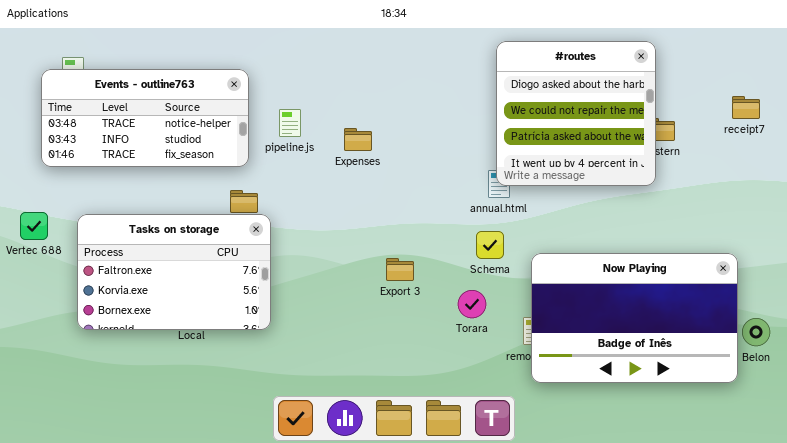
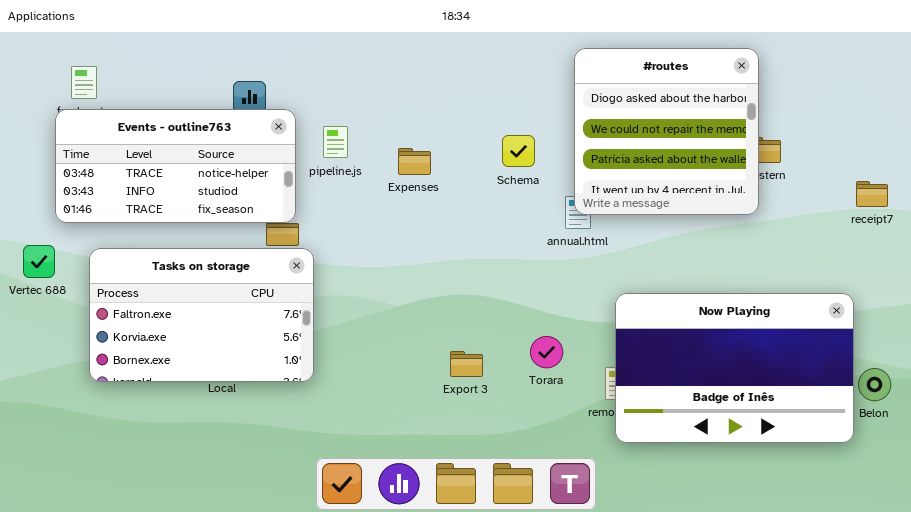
Events - outline763: [41,69,249,167] -> [55,109,296,223], moved
receipt7: [732,96,760,119] -> [856,181,888,207], moved
Schema: [476,231,504,259] -> [502,135,535,167], moved
Export 3: [386,258,414,281] -> [450,351,483,377], moved

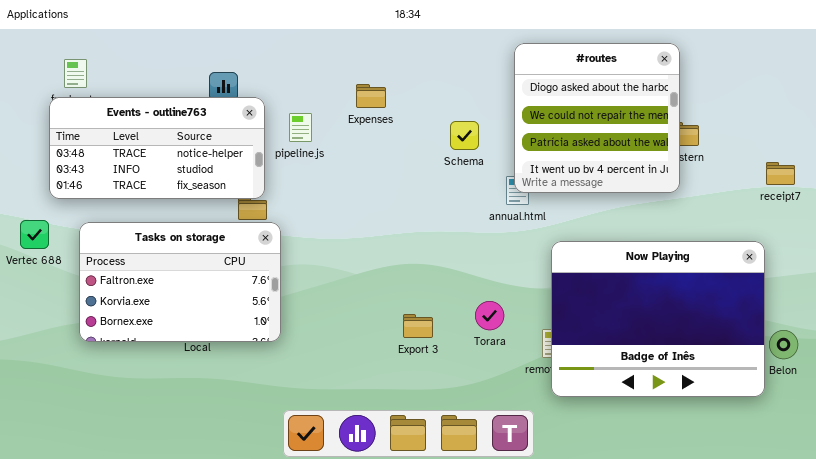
Expenses: [398,148,431,175] -> [356,84,386,108], moved
Now Playing: [615,293,854,443] -> [551,241,765,397], resized

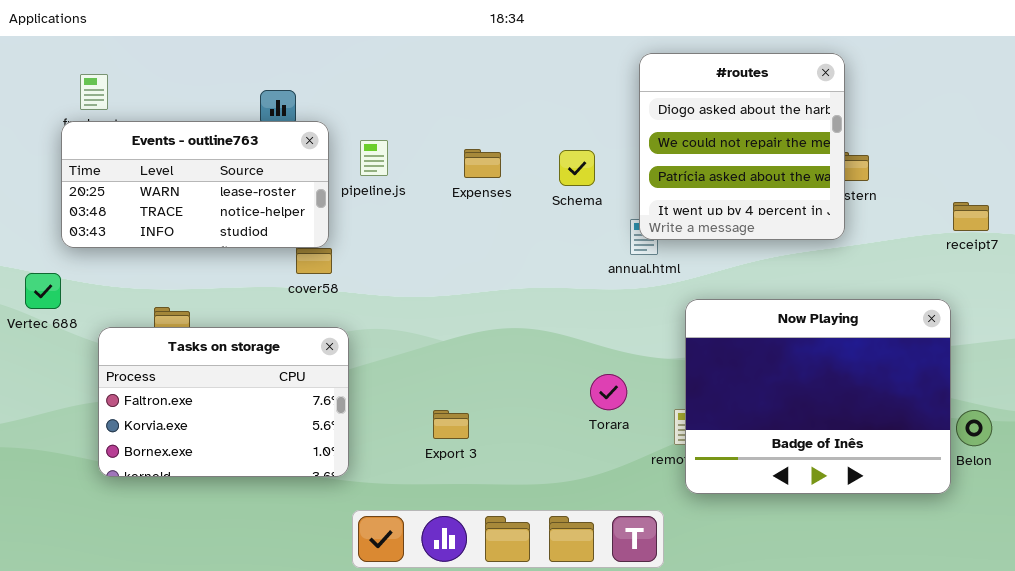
Expenses: [356,84,386,108] -> [464,149,501,178], moved
Events - outline763: [49,97,265,199] -> [61,121,329,248], scrolled up 1 row
Tasks on storage: [79,222,281,342] -> [98,327,349,477], moved
Export 3: [403,314,433,338] -> [433,410,469,439], moved

